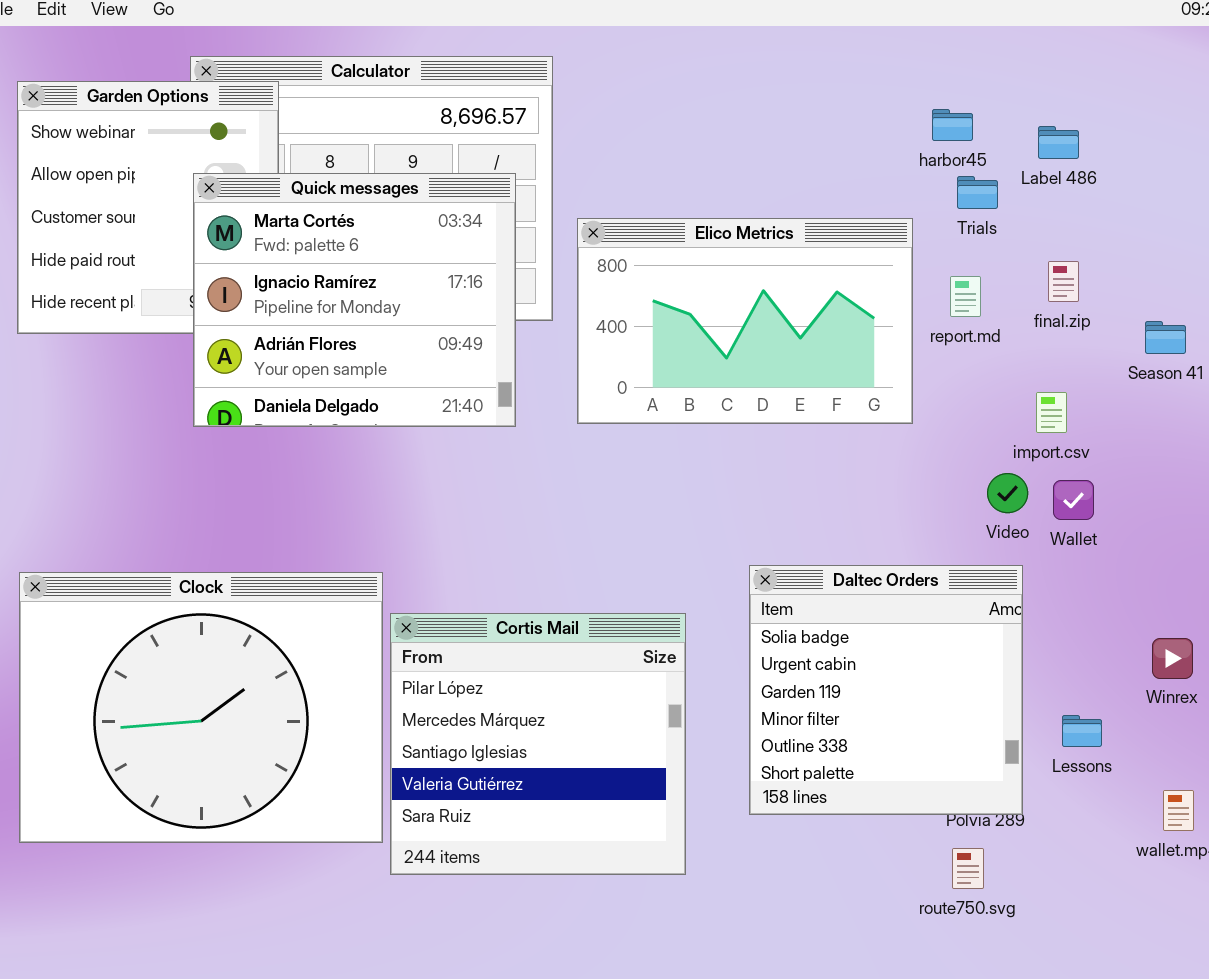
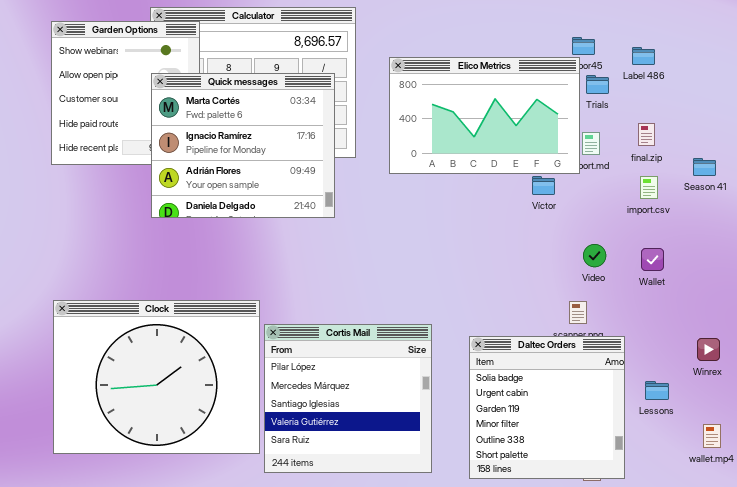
Elico Metrics: [577,218,913,424] -> [389,57,580,174], moved
import.csv: [1036,392,1067,433] -> [640,176,658,199], moved
Video: [987,473,1028,513] -> [583,244,606,267], moved
Daltec Orders: [749,565,1023,815] -> [469,336,625,479], moved

